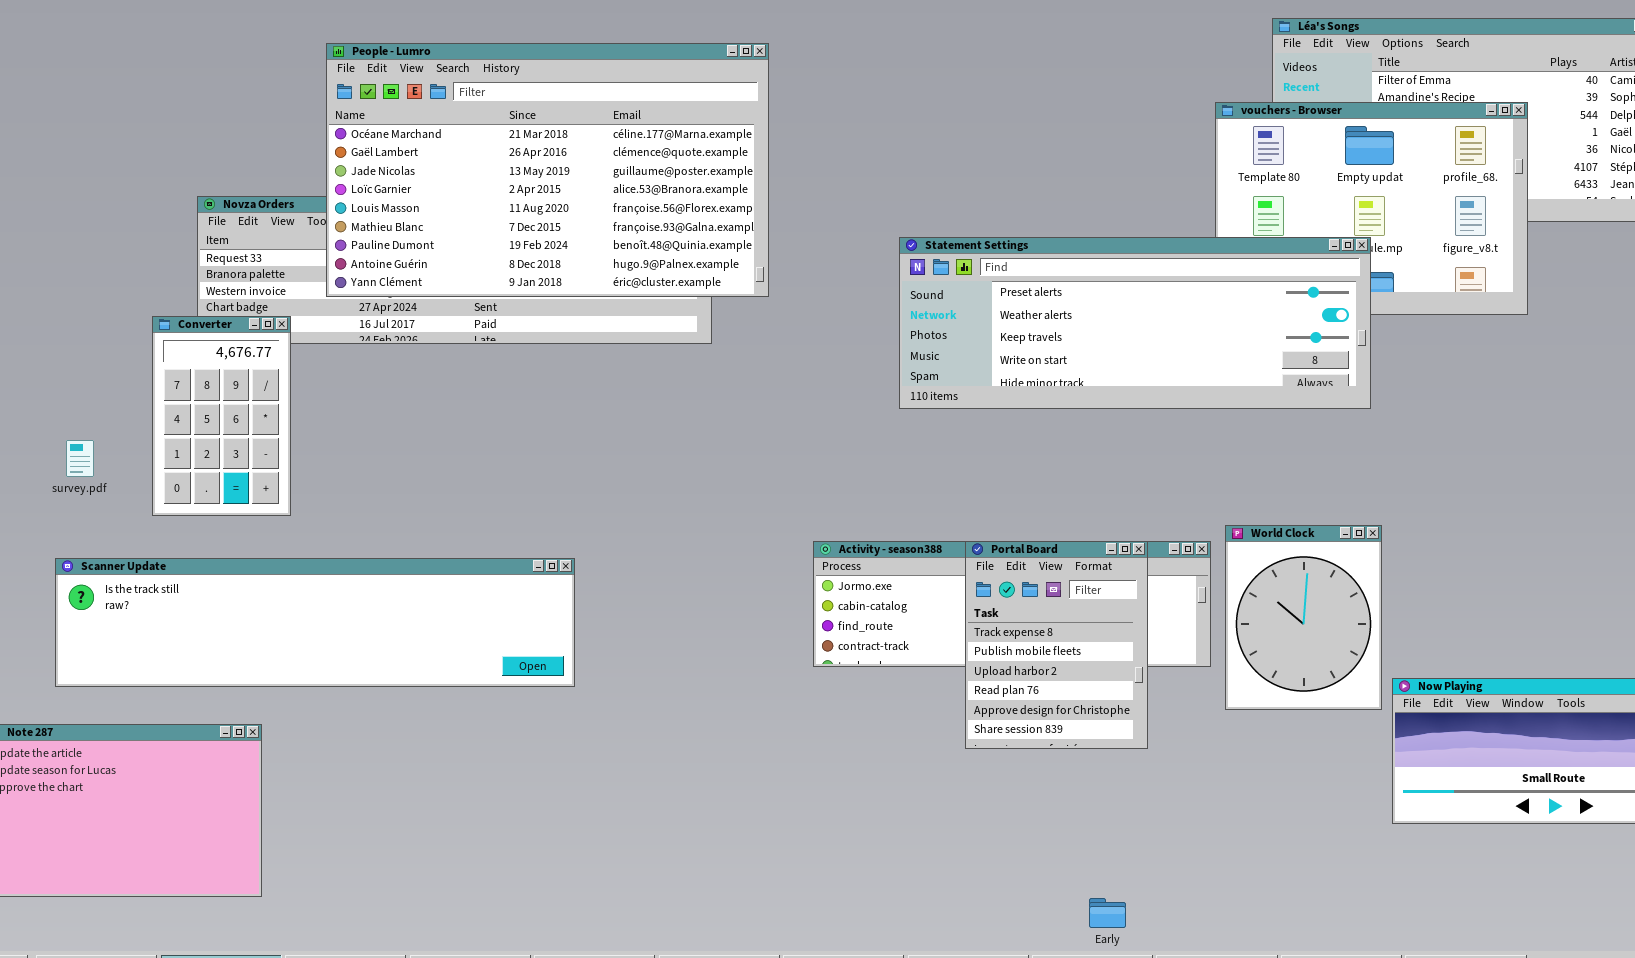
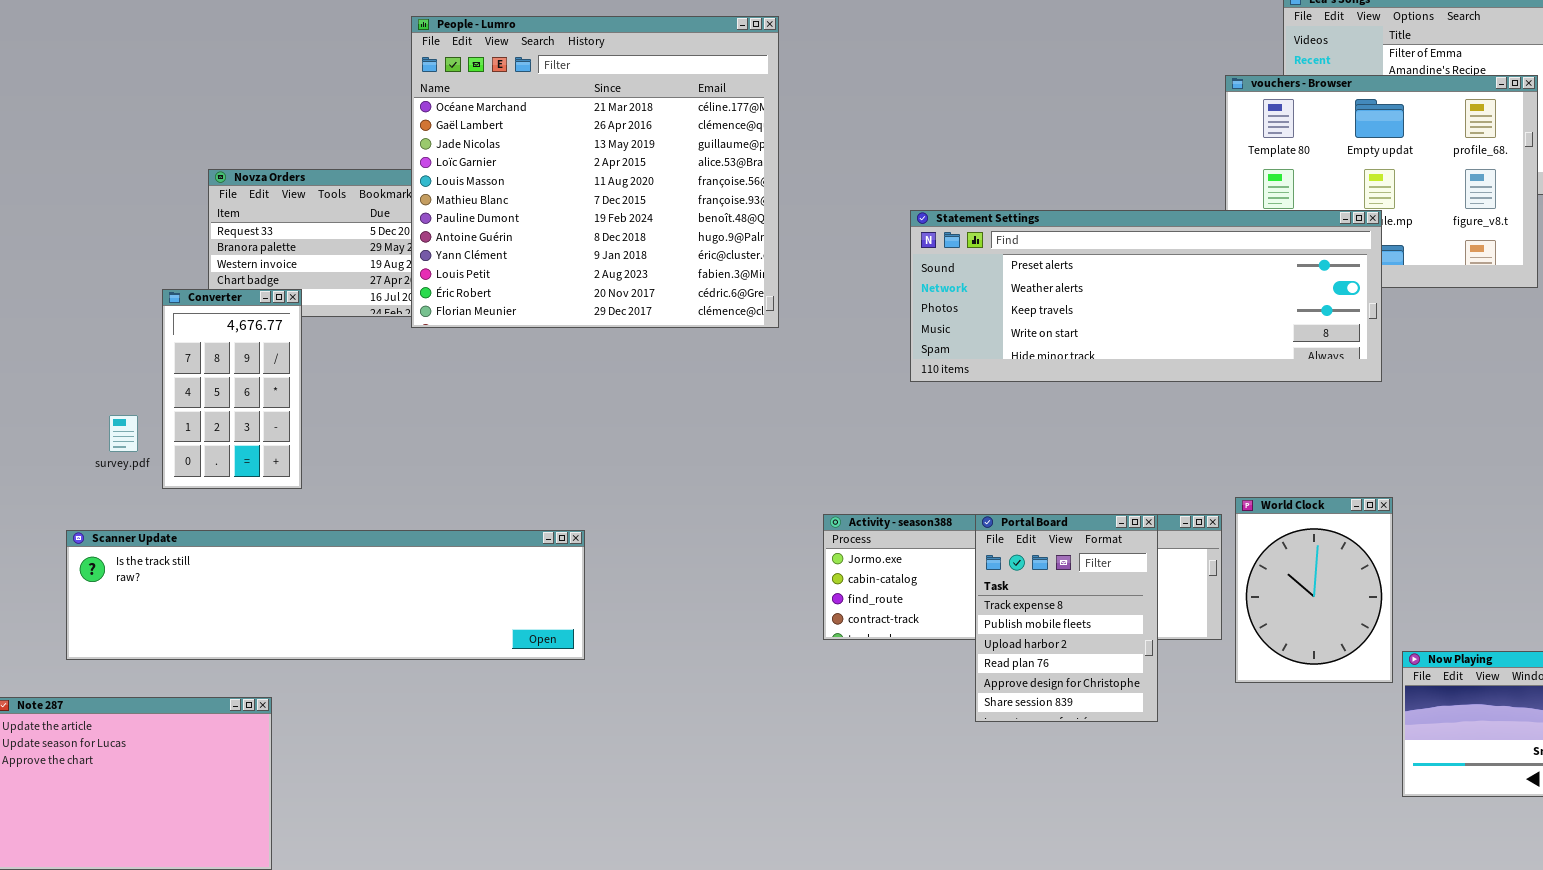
People - Lumro: [326,43,769,297] -> [411,16,779,328], resized
survey.pdf: [66,440,94,477] -> [109,415,138,452], moved

